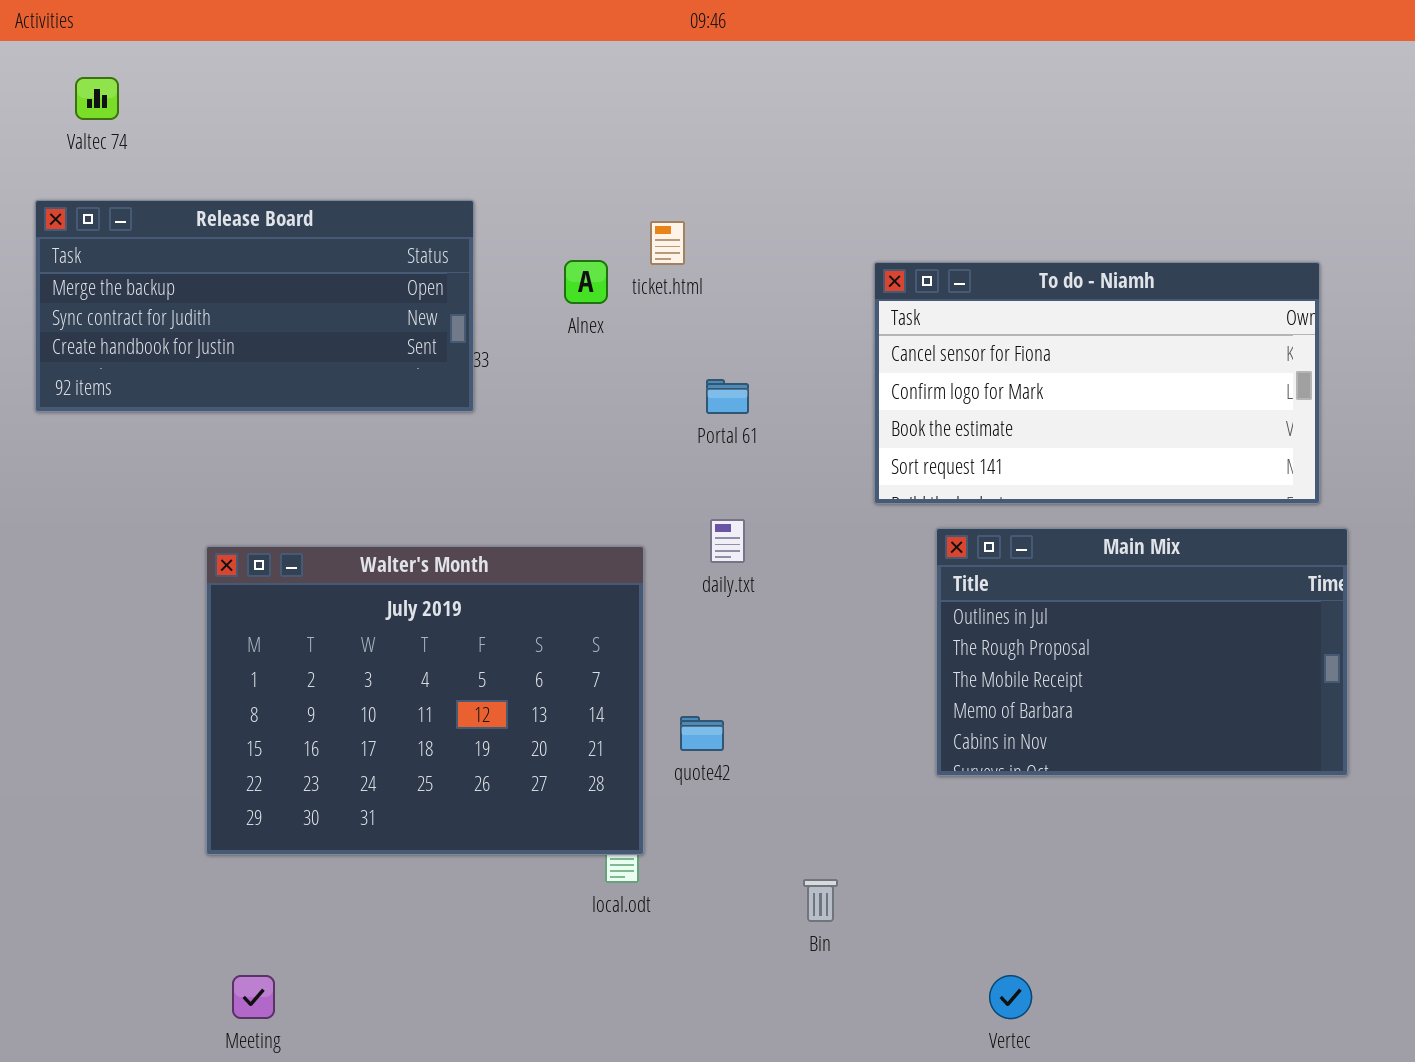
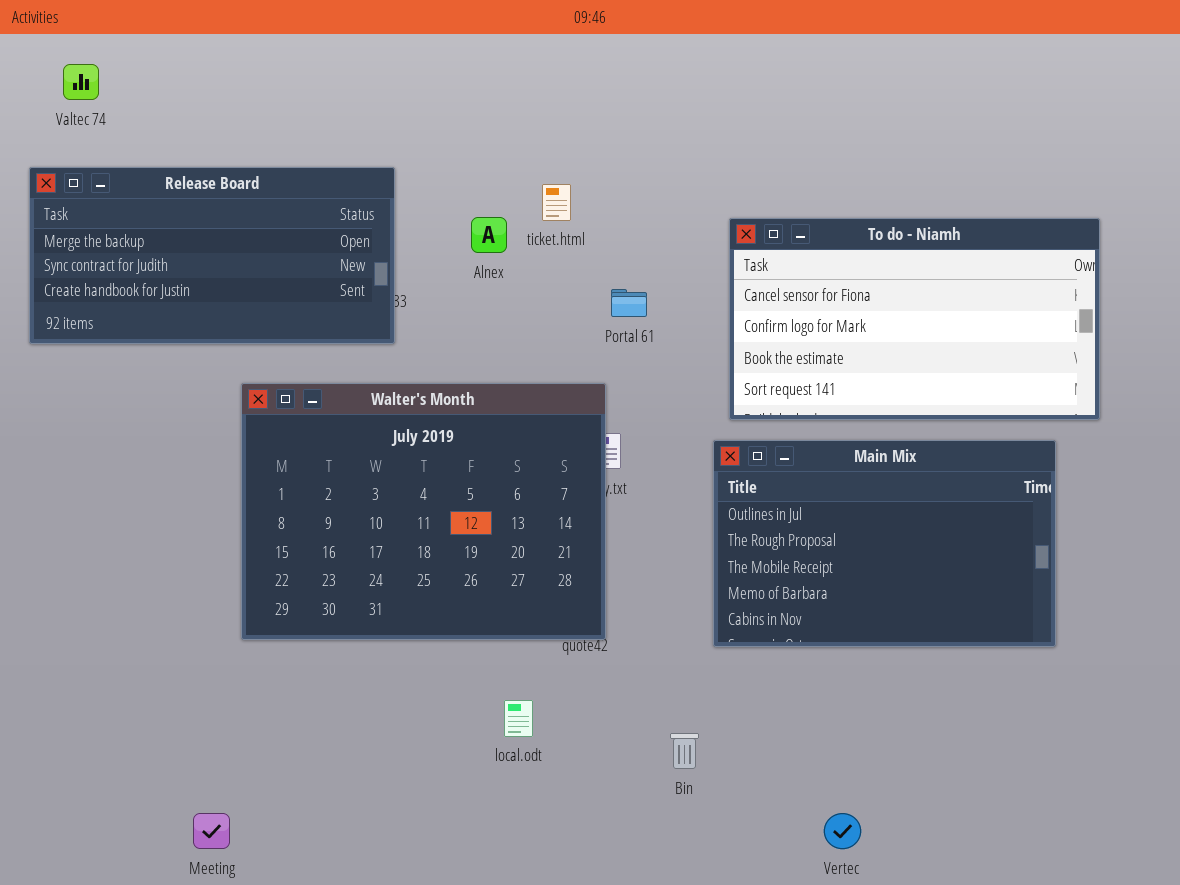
Portal 61: [706,379,749,414] -> [611,289,647,317], moved
Main Mix: [936,528,1348,776] -> [713,440,1056,647], moved
Walter's Month: [206,546,644,855] -> [241,383,606,640], moved

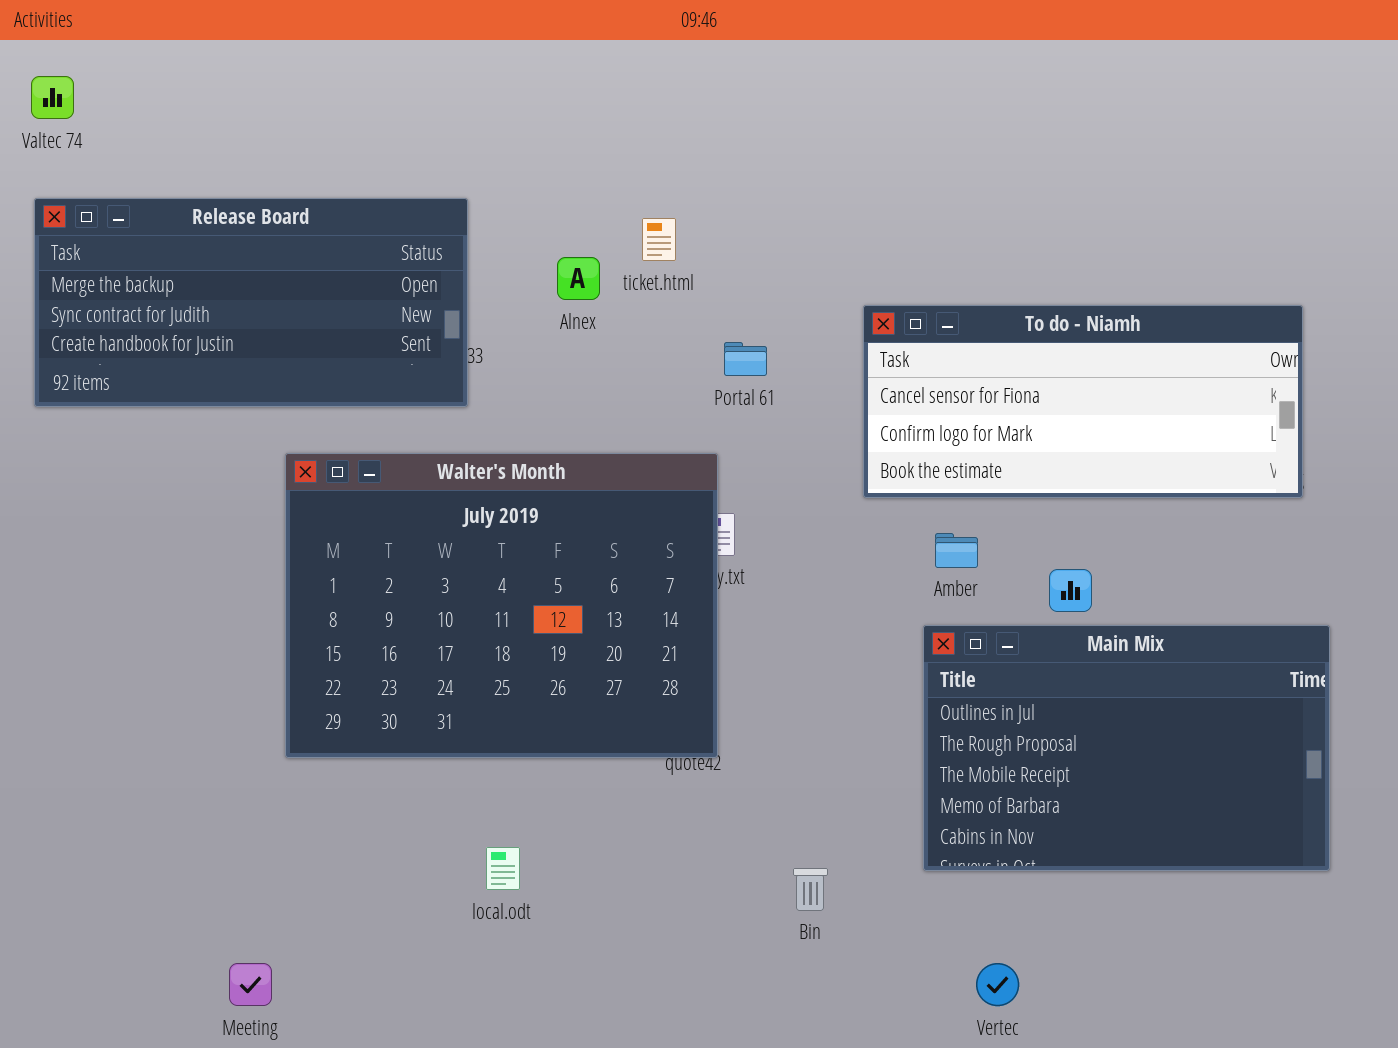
Valtec 74: [63,64,99,100] -> [31,76,74,119], moved
To do - Niamh: [729,218,1100,420] -> [863,305,1303,498], resized
Main Mix: [713,440,1056,647] -> [923,625,1330,871], moved
local.odt: [504,700,533,737] -> [486,847,520,890], moved

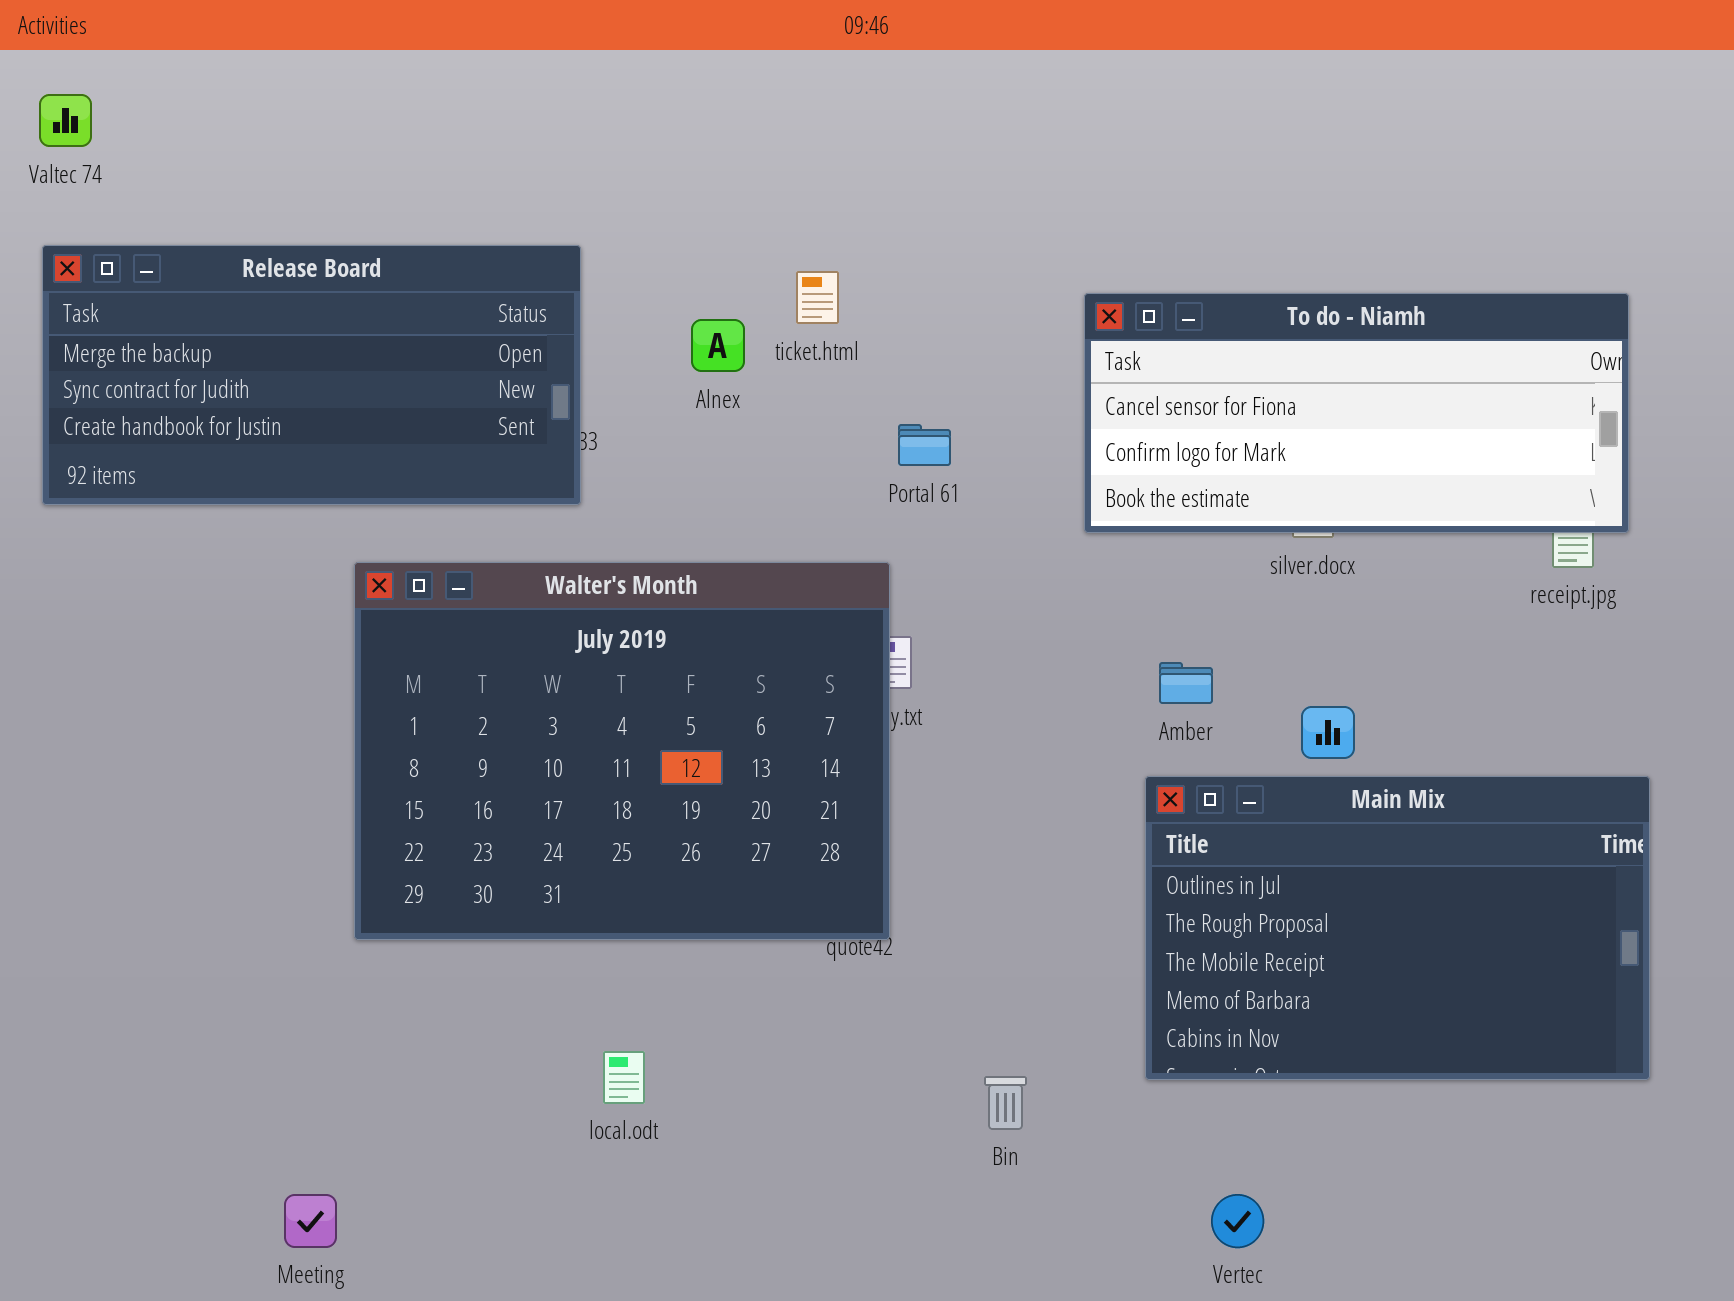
To do - Niamh: [863,305,1303,498] -> [1084,293,1629,533], moved

